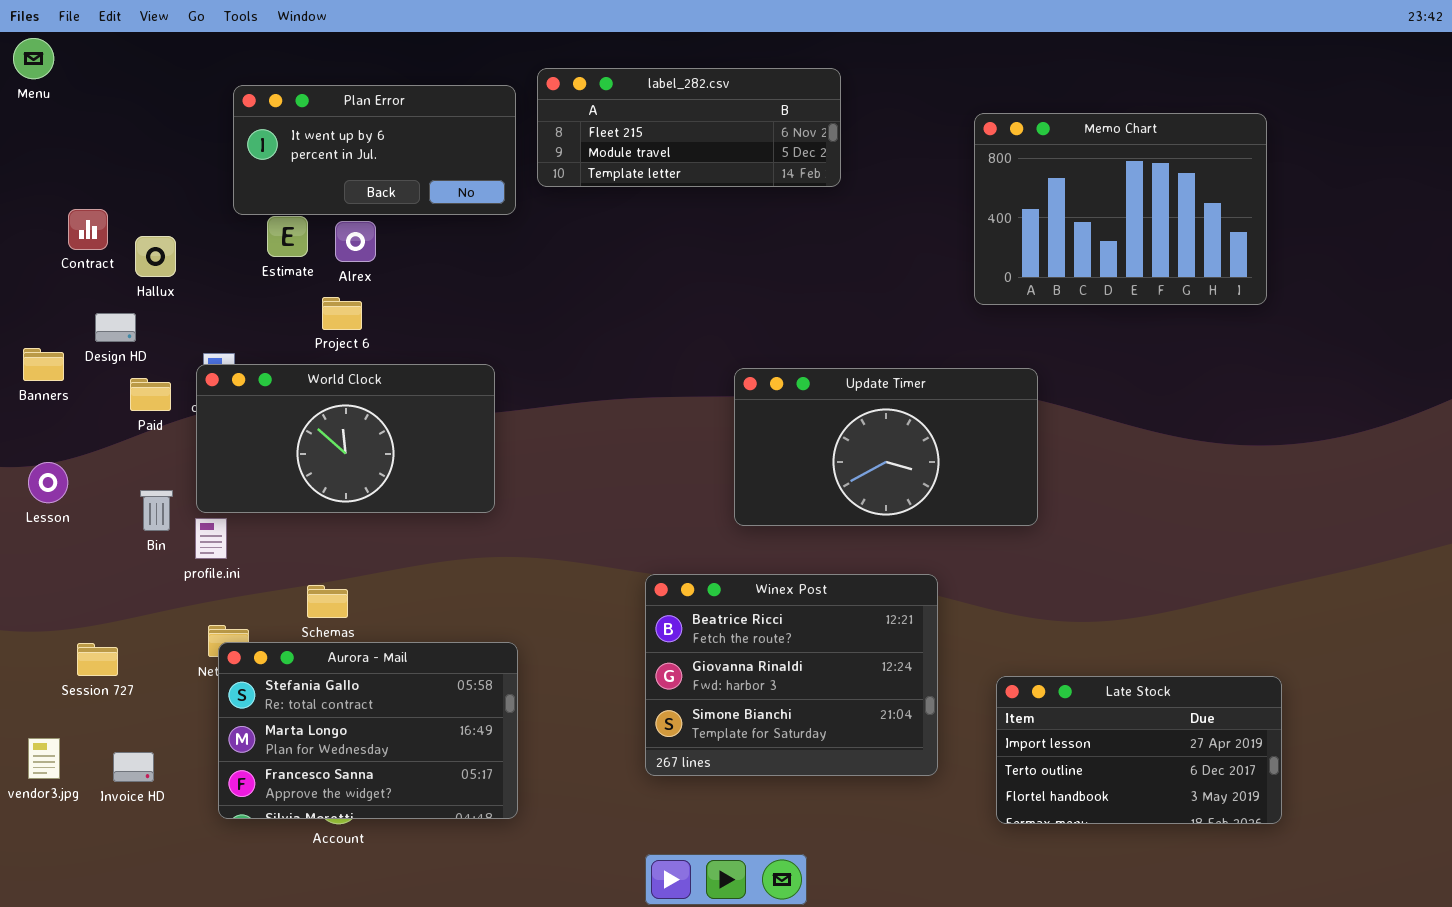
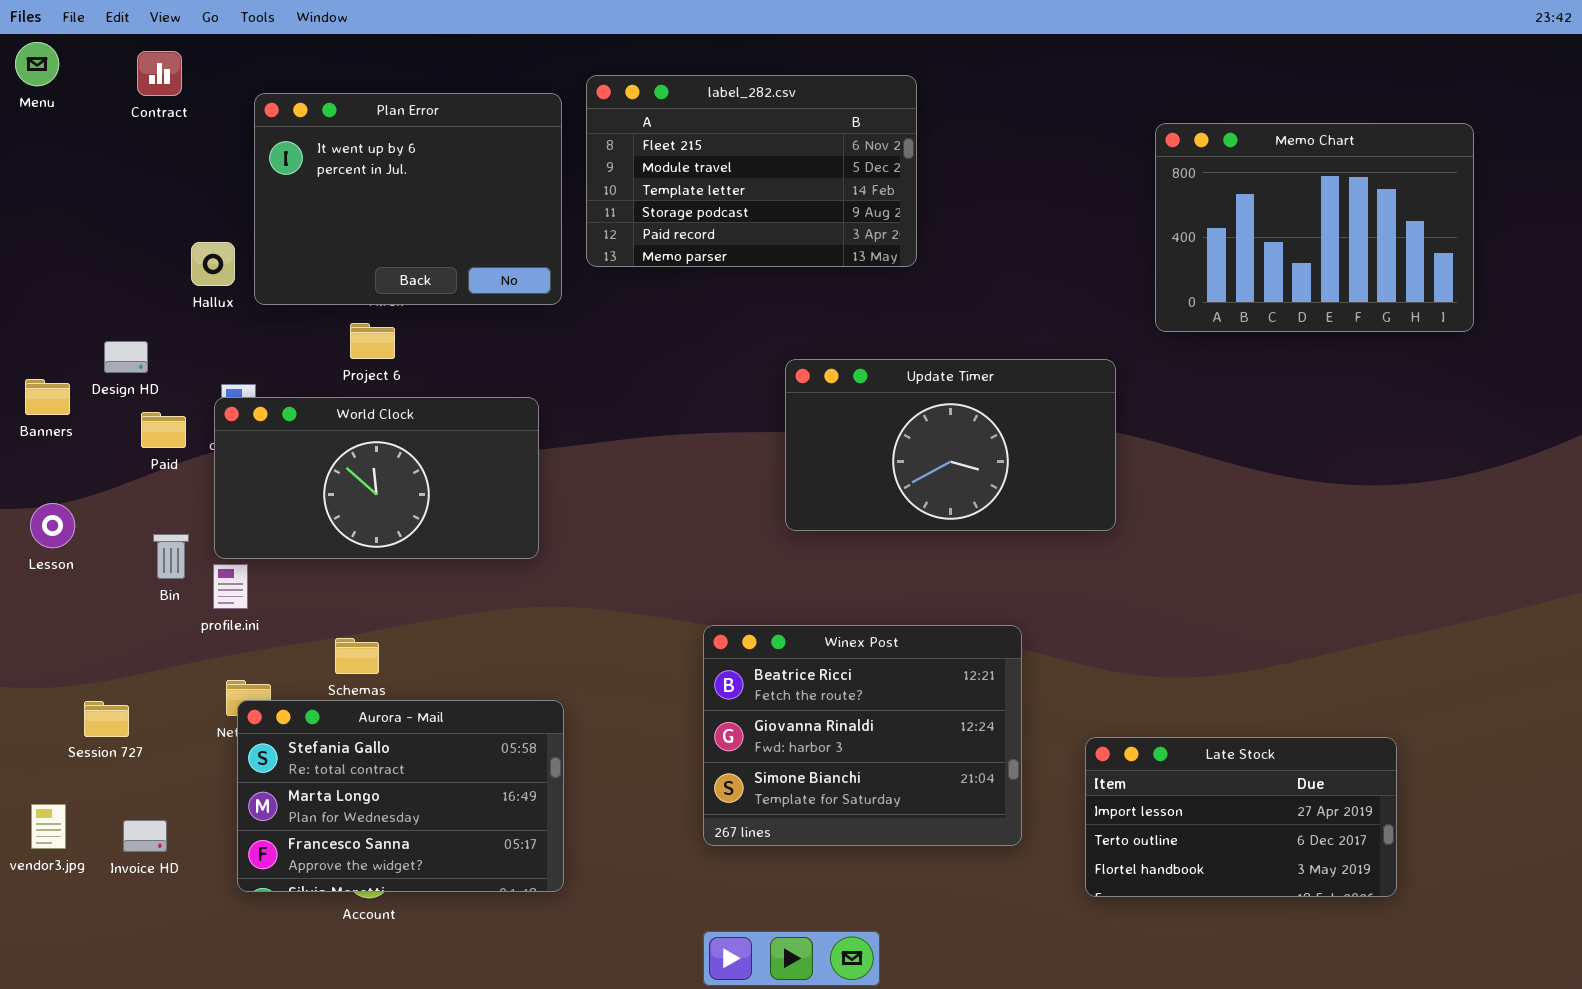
label_282.csv: [537,68,841,187] -> [586,75,917,267], resized
Plan Error: [233,85,516,215] -> [254,93,562,305], resized
Memo Chart: [974,113,1267,305] -> [1155,123,1474,332], moved
Contract: [68,209,108,250] -> [137,51,182,96], moved
Hallux: [135,236,176,277] -> [191,242,235,286], moved
Update Timer: [734,368,1038,526] -> [785,359,1116,531], moved

